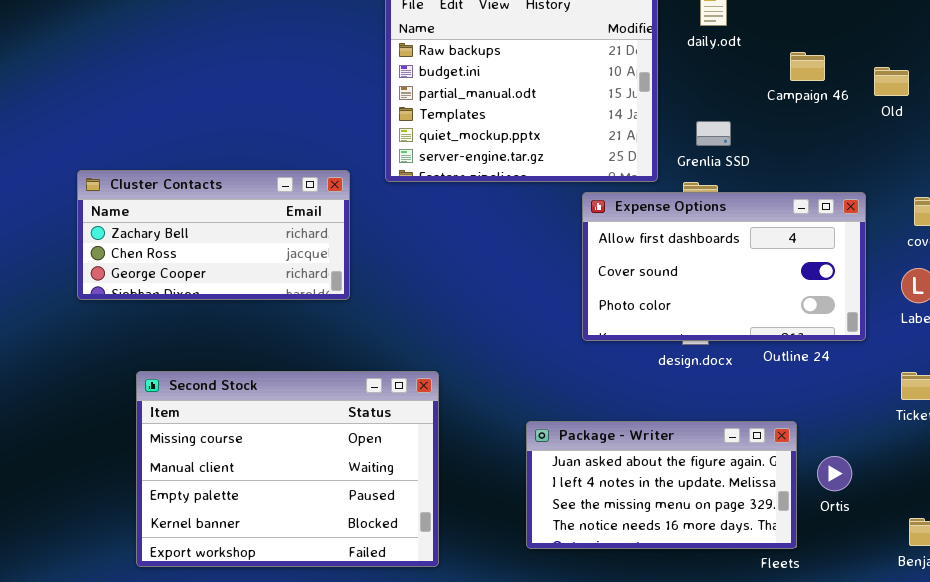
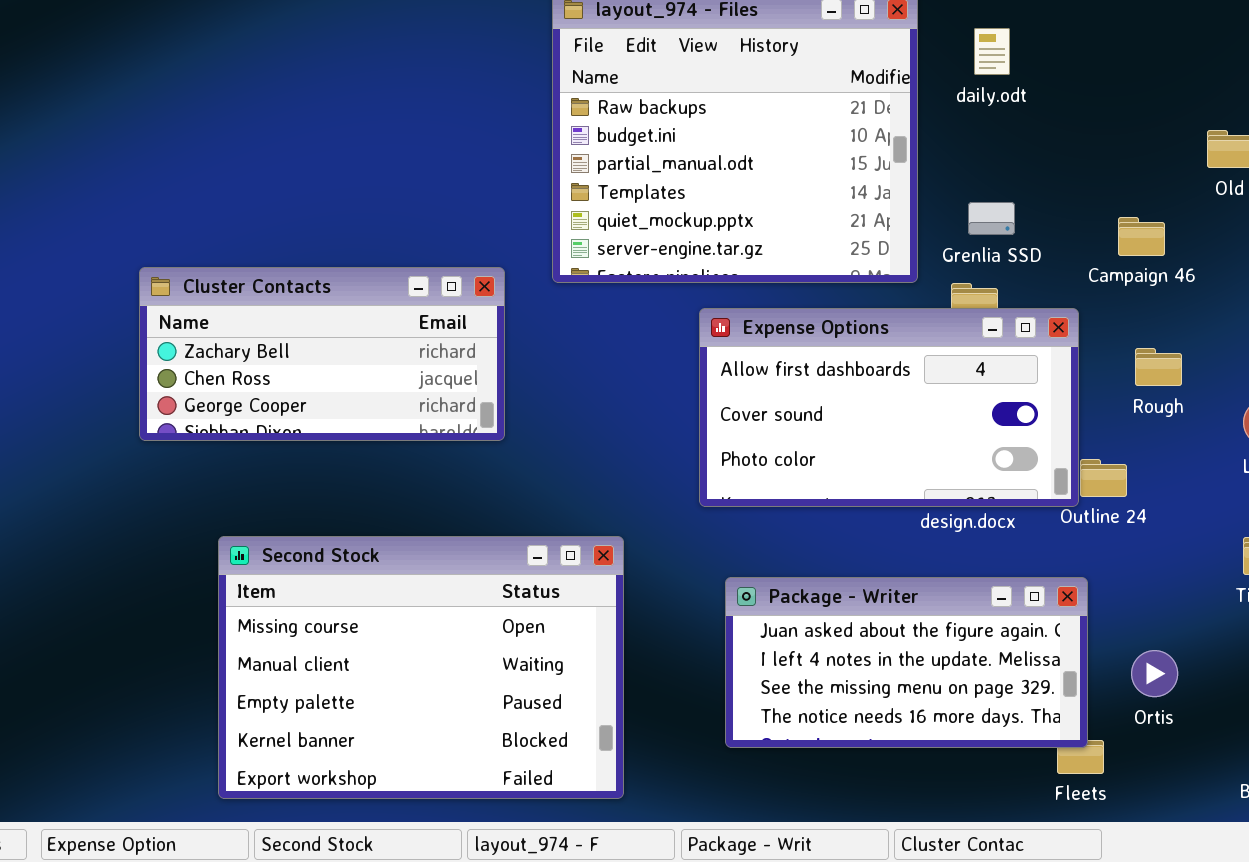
Campaign 46: [790,52,825,81] -> [1118,217,1165,256], moved
Expense Options: [582,192,866,341] -> [699,308,1079,507], moved
Package - Writer: [526,421,797,549] -> [725,577,1088,748], moved

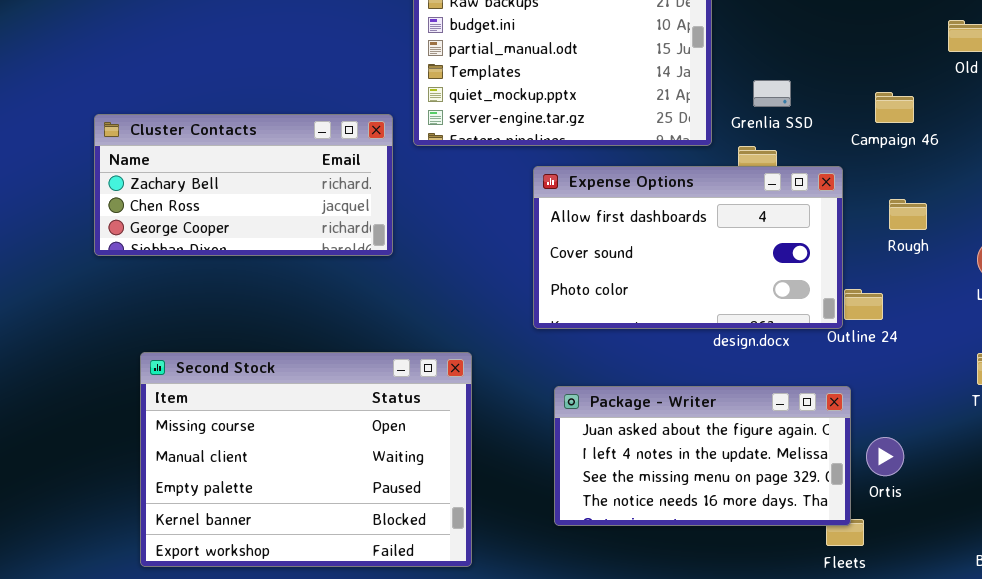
Cluster Contacts: [139,267,505,441] -> [94,114,393,256], moved
Ortis: [1131,650,1178,697] -> [866,437,904,476], moved

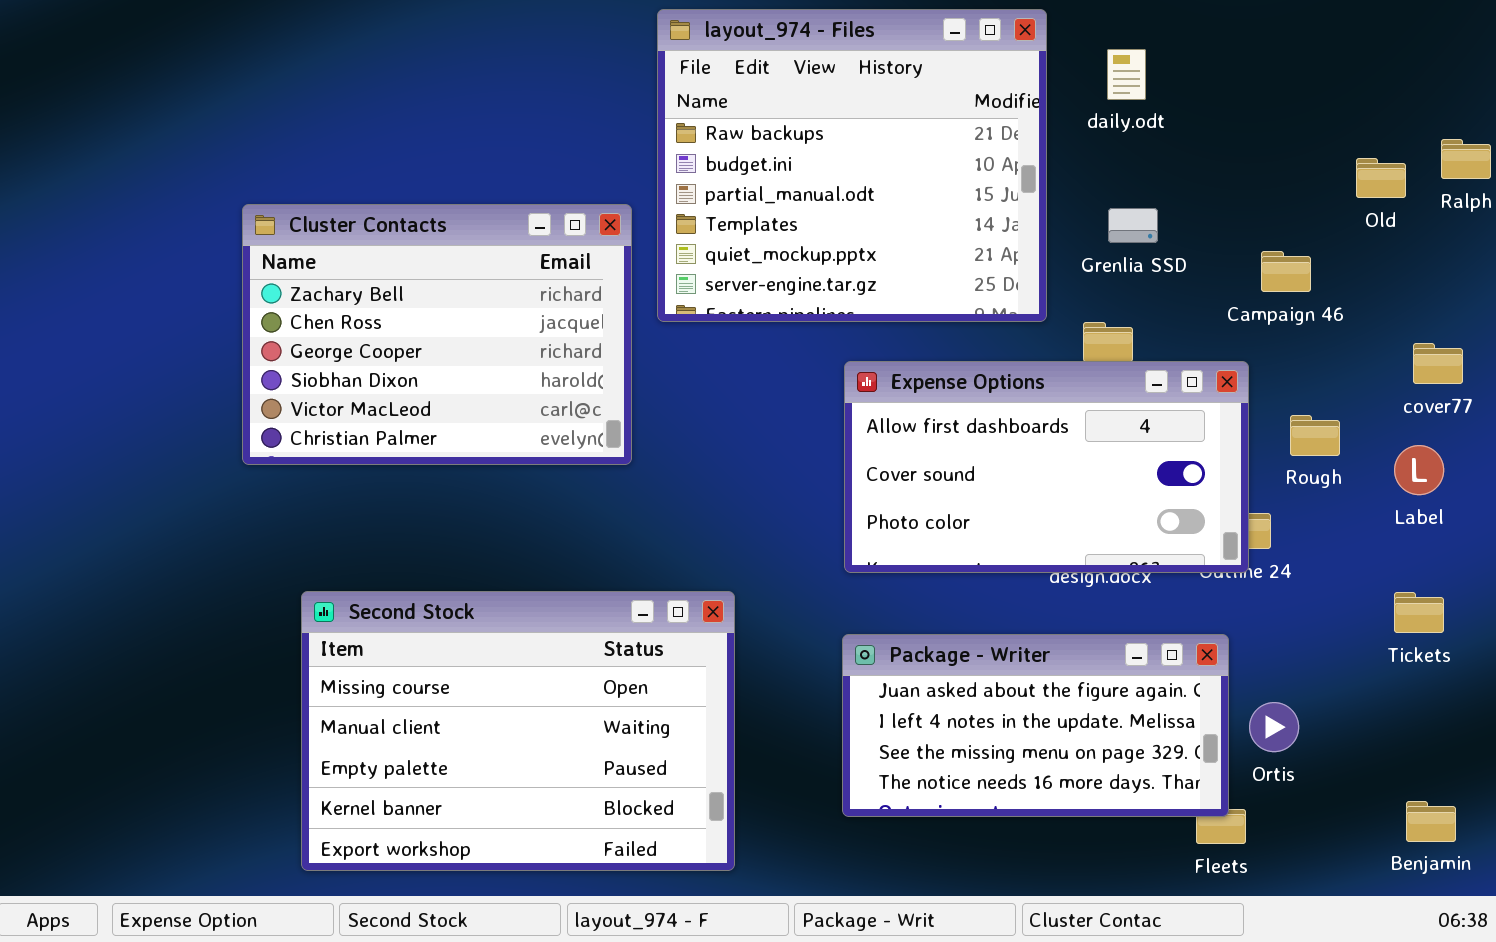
Grenlia SSD: [753,80,791,107] -> [1108,208,1158,243], moved
Cluster Contacts: [94,114,393,256] -> [242,204,632,465], resized
Expense Options: [533,166,843,329] -> [844,361,1249,573], moved
Rough: [889,199,927,230] -> [1290,415,1340,456], moved

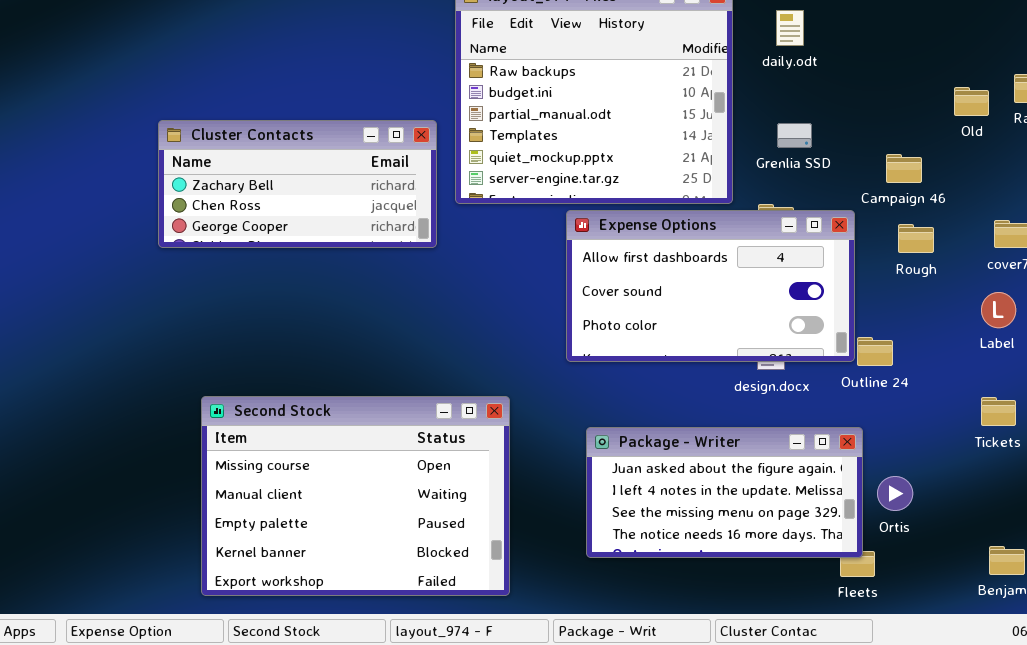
Cluster Contacts: [242,204,632,465] -> [158,120,437,248], resized
Expense Options: [844,361,1249,573] -> [566,210,855,362], moved
Rough: [1290,415,1340,456] -> [898,224,934,253], moved

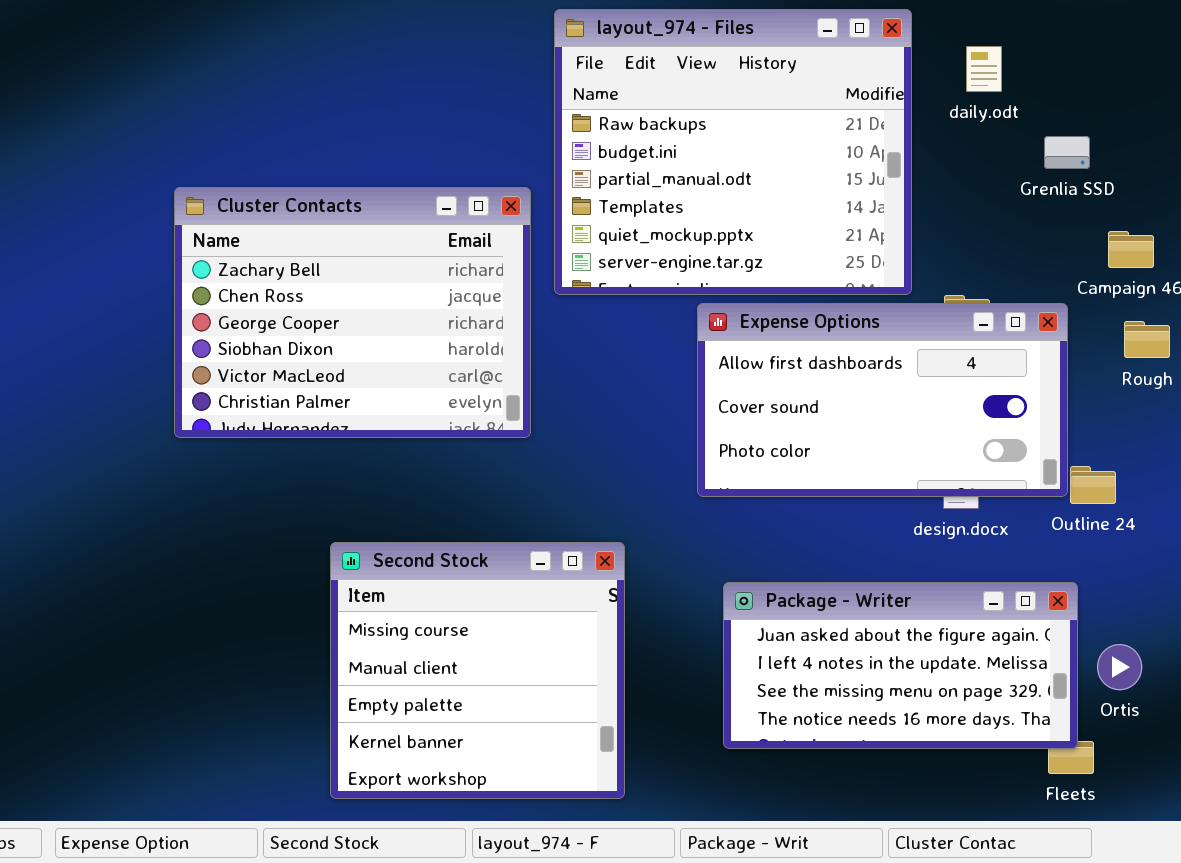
Cluster Contacts: [158,120,437,248] -> [174,187,531,438], resized
Grenlia SSD: [777,123,812,148] -> [1044,136,1090,169], moved
Second Stock: [201,396,510,596] -> [330,542,625,799], resized

